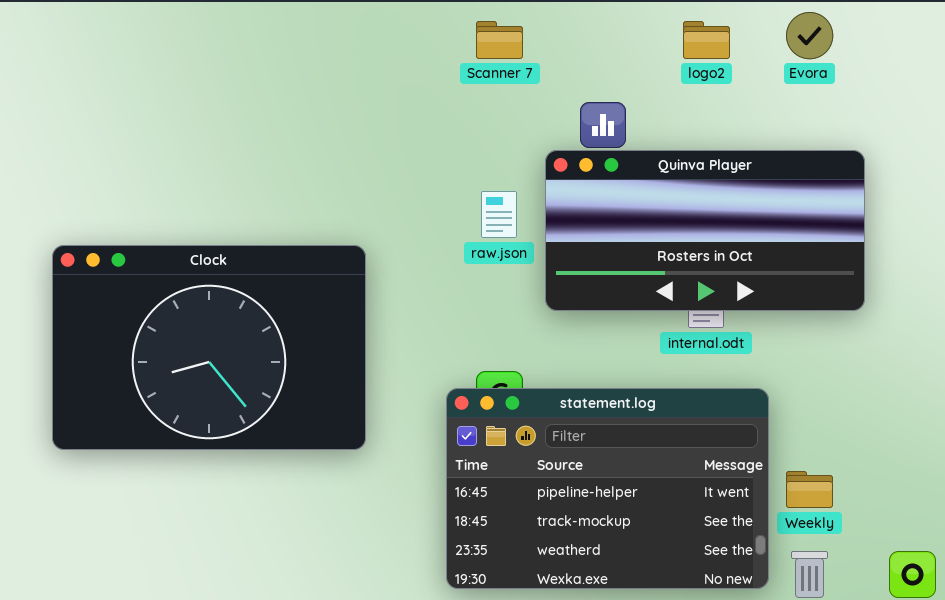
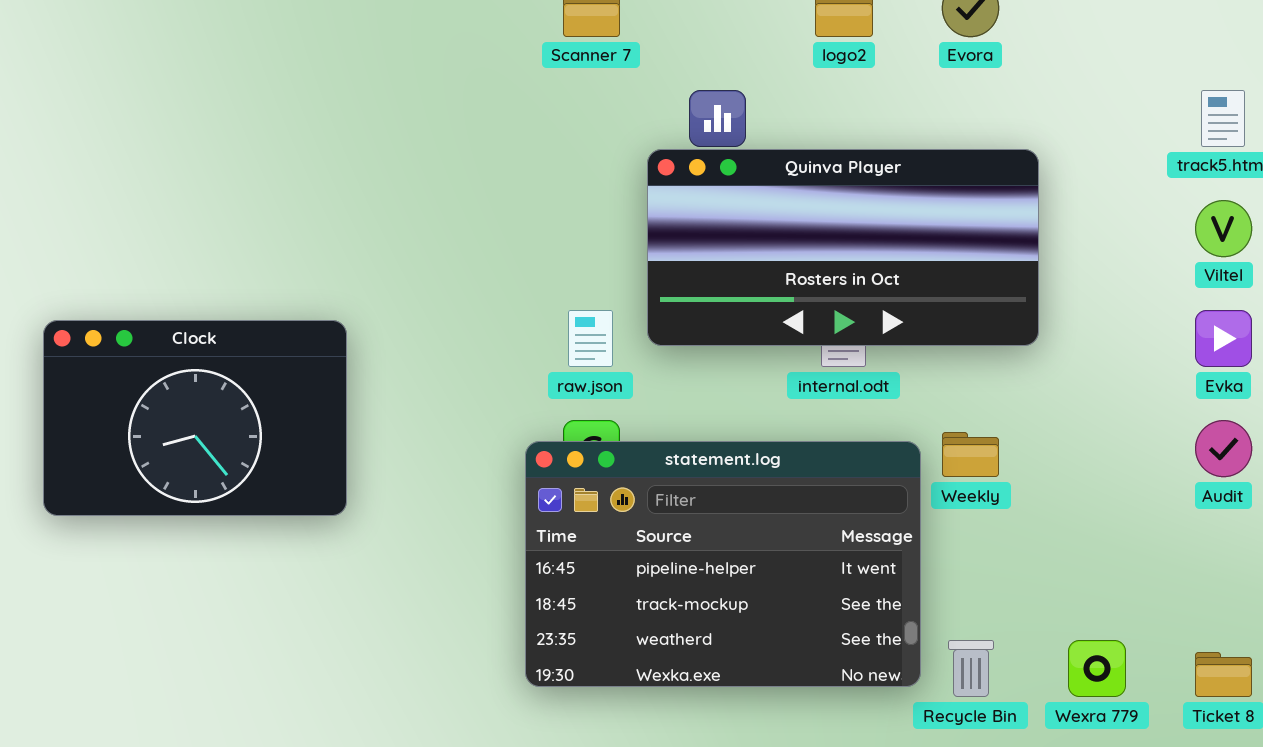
raw.json: [481,191,517,238] -> [568,310,613,367], moved
Clock: [52,245,366,450] -> [43,320,347,516], resized
Weekly: [786,471,833,508] -> [942,432,999,477], moved

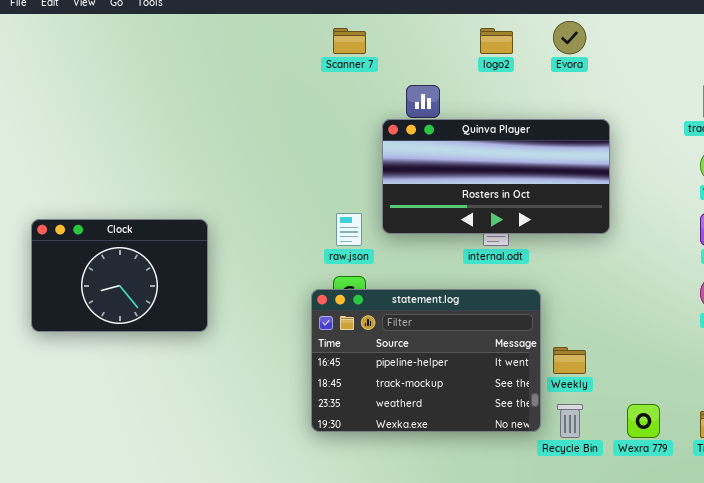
Weekly: [942,432,999,477] -> [553,347,586,374], moved

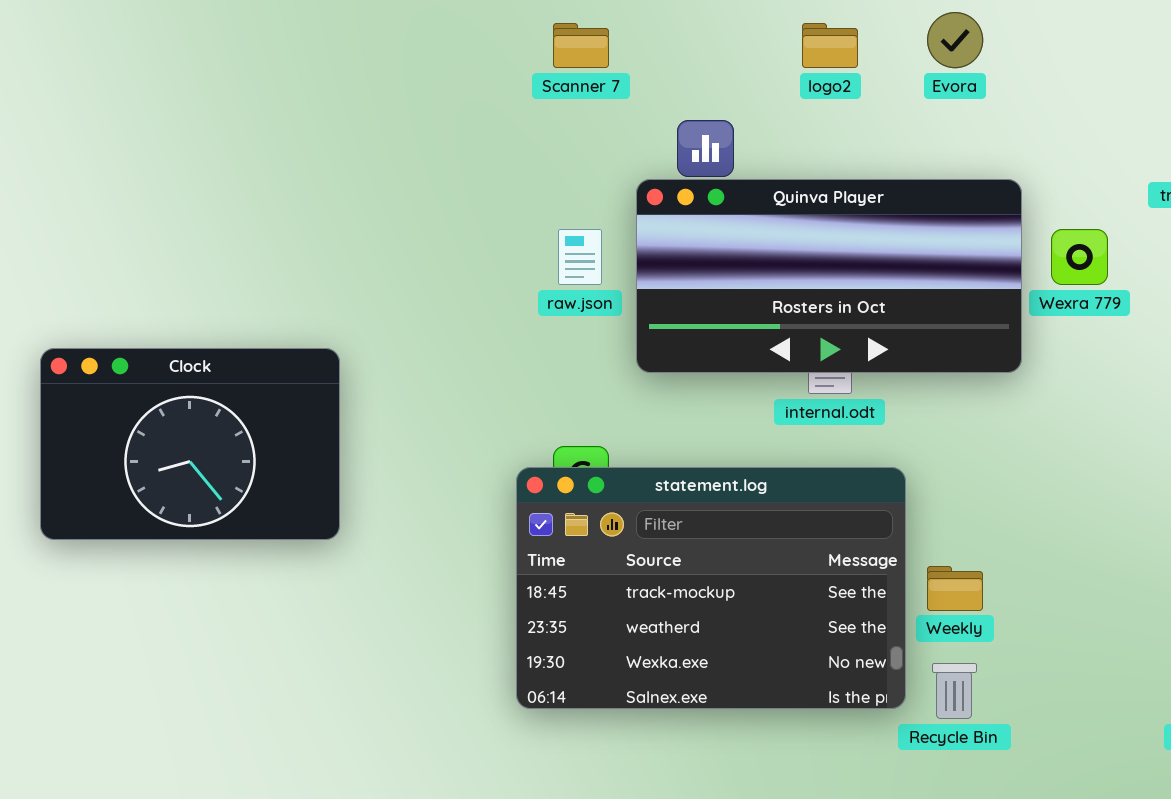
raw.json: [336,213,362,246] -> [558,229,602,285], moved
statement.log: [311,289,541,432] -> [516,467,906,709], scrolled down 1 row
Wexra 779: [627,404,660,438] -> [1051,229,1108,285], moved

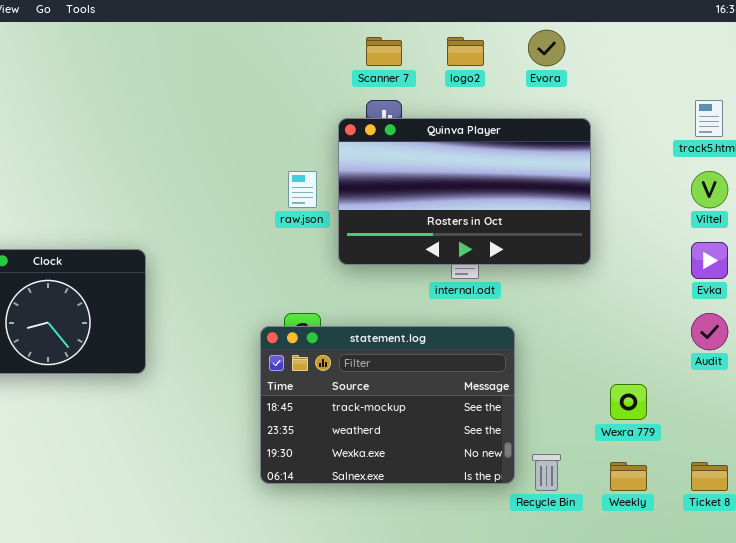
Scanner 7: [553,23,609,68] -> [366,37,402,66], moved
Quinva Player: [636,179,1022,373] -> [338,118,591,265], resized
Wexra 779: [1051,229,1108,285] -> [610,384,647,420], moved
Weekly: [927,566,983,611] -> [610,462,647,491], moved

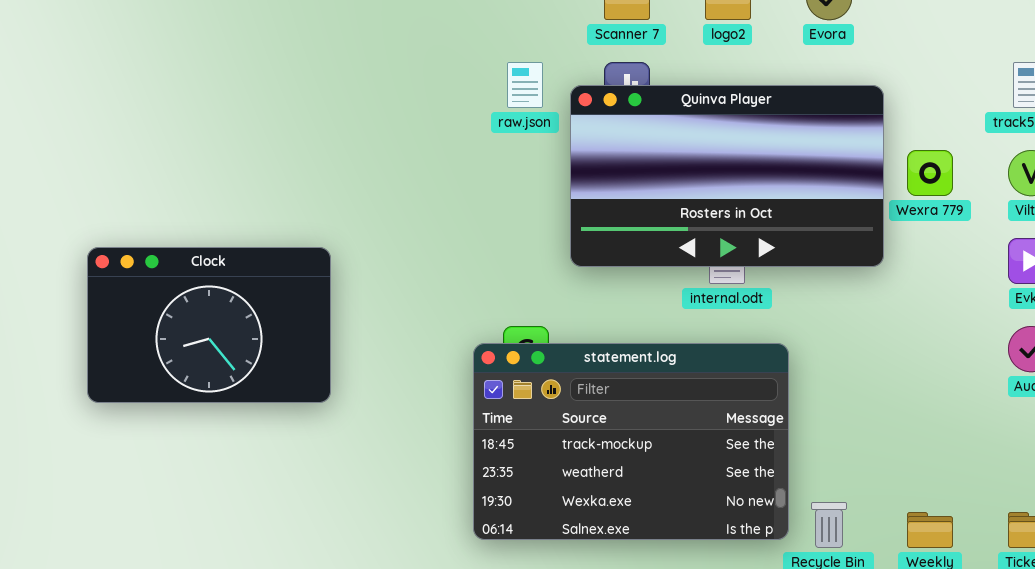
raw.json: [288,171,317,208] -> [507,62,543,108], moved
Wexra 779: [610,384,647,420] -> [907,150,953,196], moved

